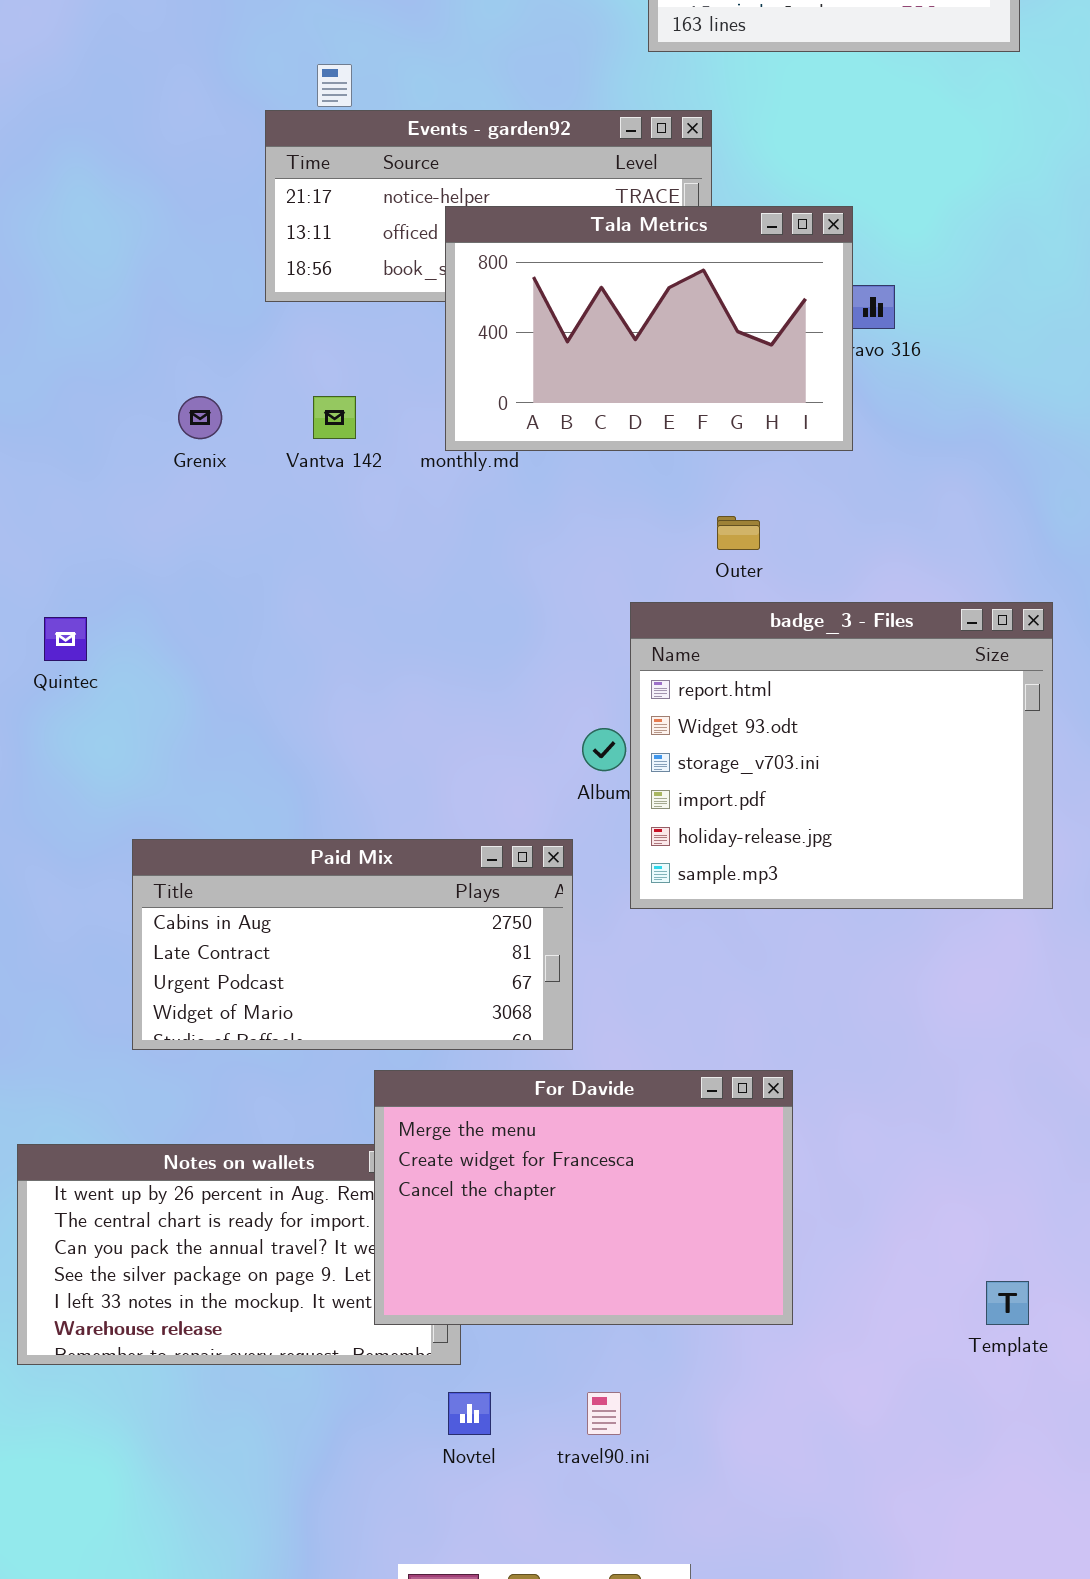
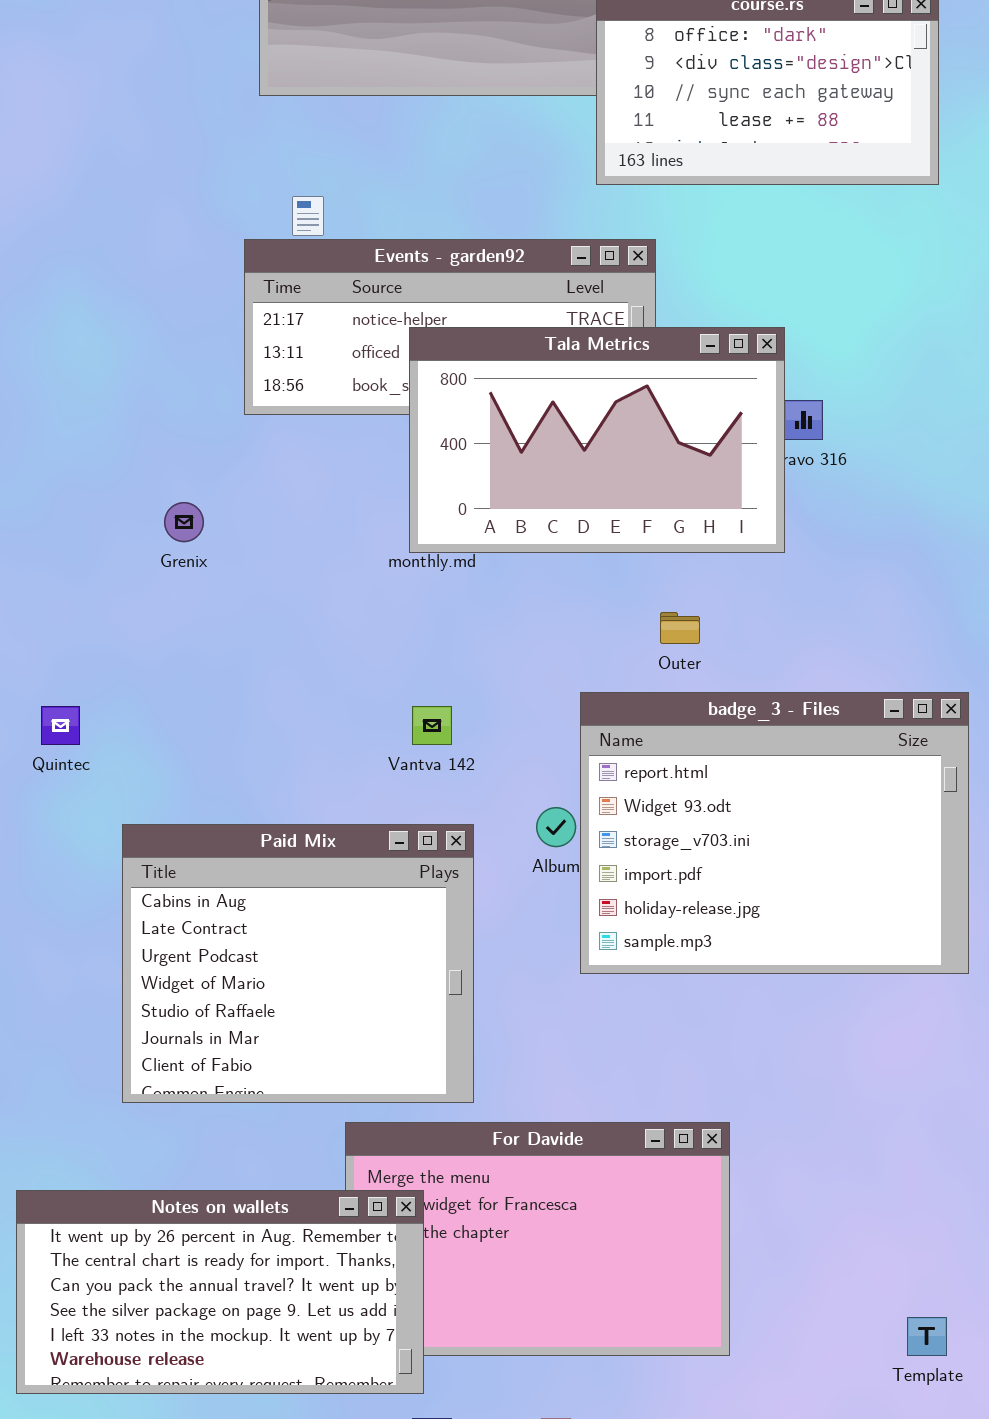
Vantva 142: [313,396,356,439] -> [412,706,452,745], moved
Paid Mix: [132,839,573,1050] -> [122,824,474,1103], resized
Notes on wallets: [17,1144,461,1365] -> [16,1190,424,1394], raised

